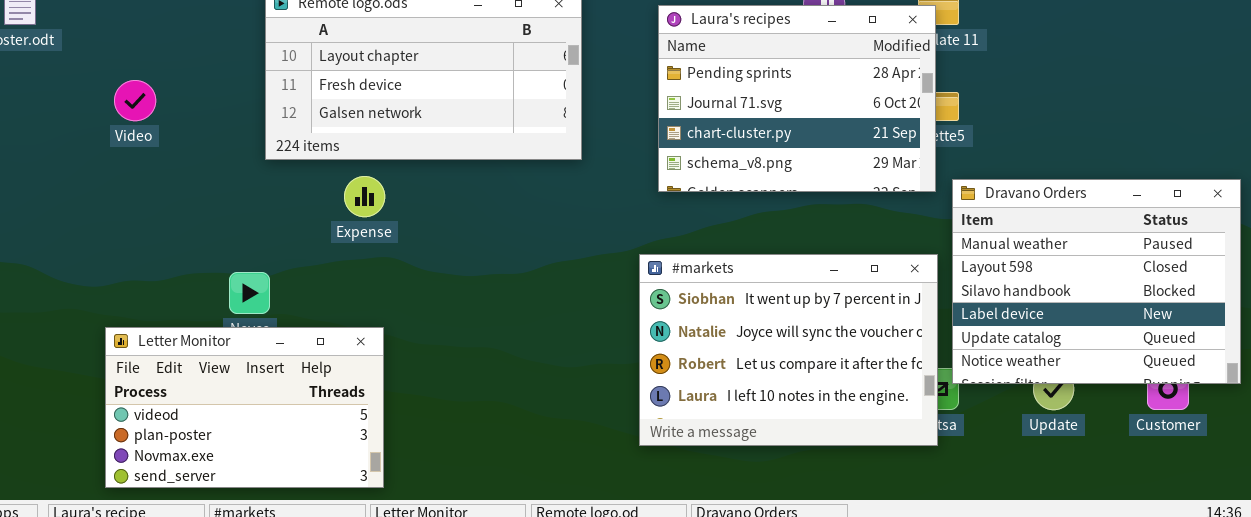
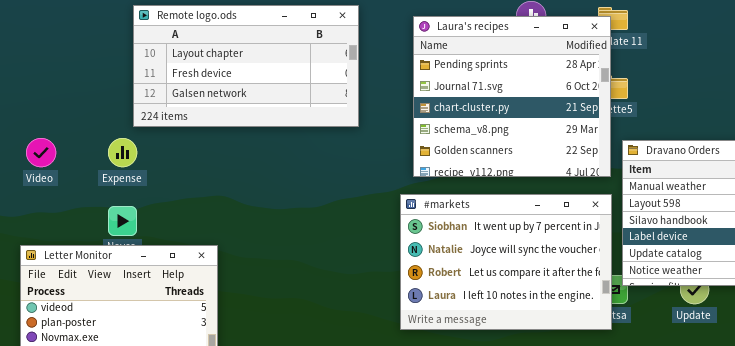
Laura's recipes: [658,5,936,192] -> [413,16,611,177], resized
Video: [114,80,156,121] -> [26,138,56,167], moved
Expense: [344,176,385,217] -> [108,138,137,167], moved

